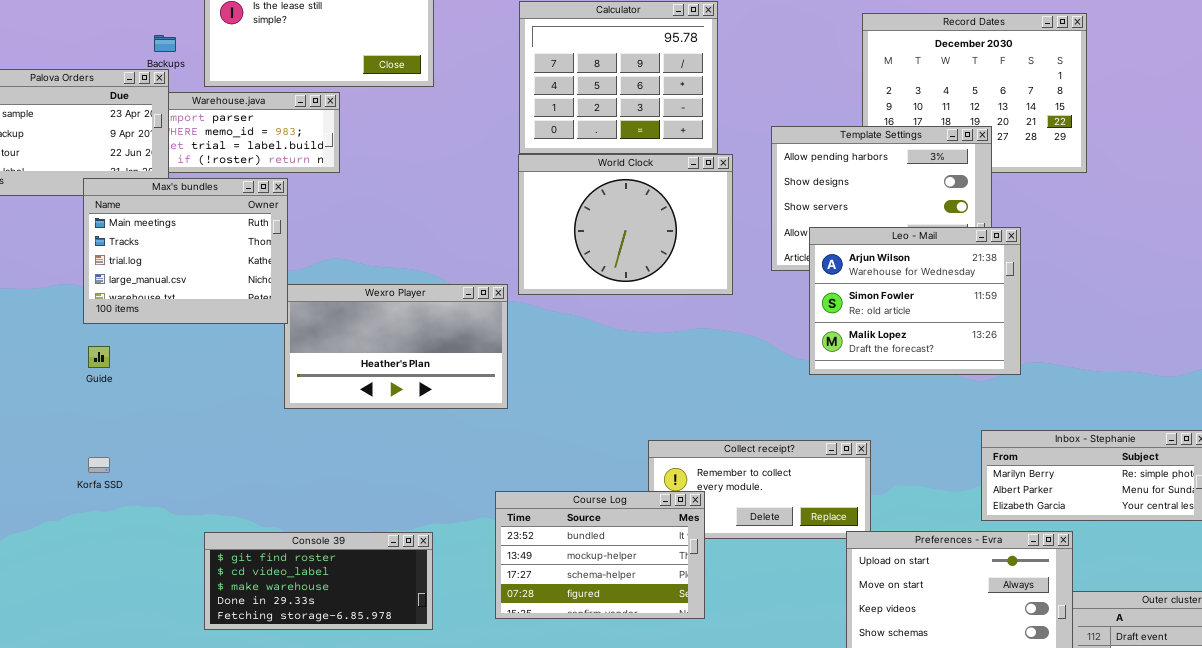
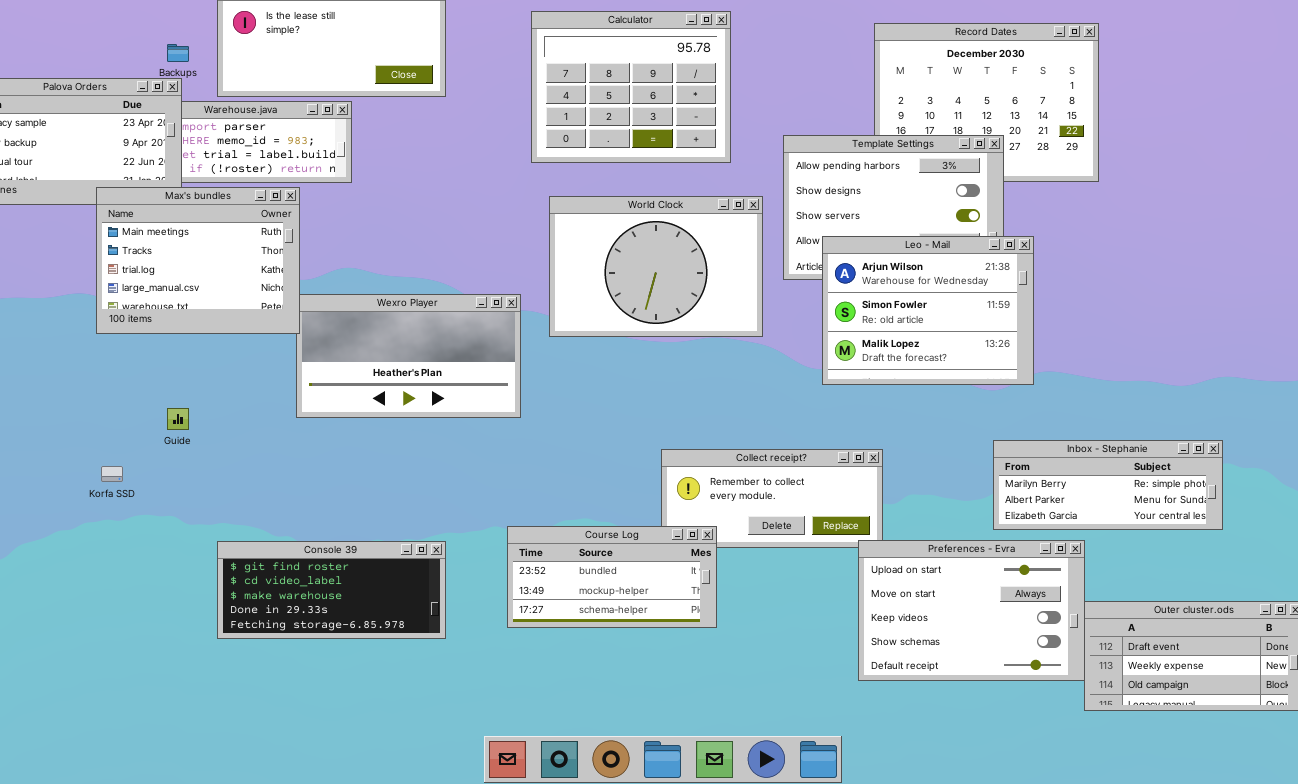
World Clock: [518,154,733,295] -> [549,196,763,337], moved
Guide: [88,346,110,368] -> [167,408,189,430], moved
Course Log: [495,491,705,619] -> [507,526,717,628], resized

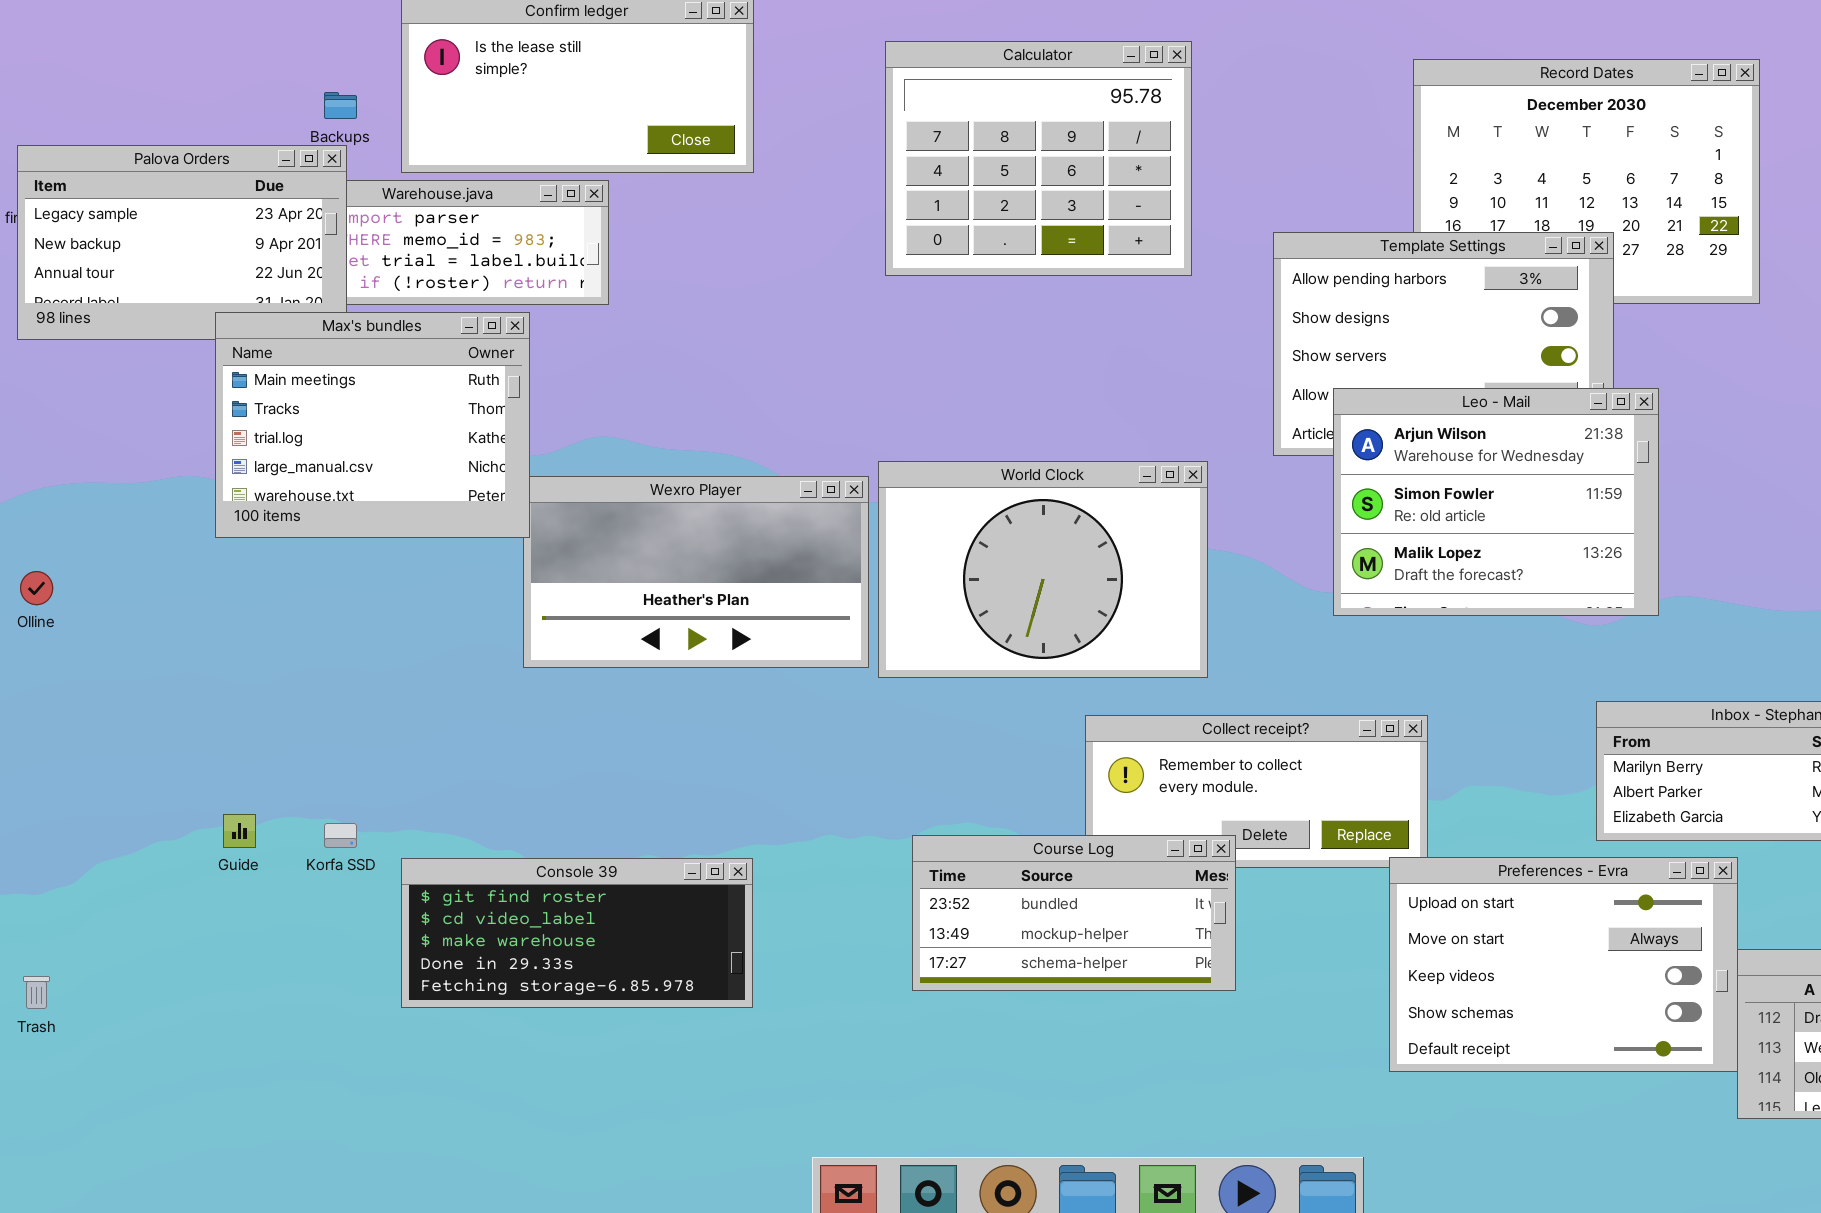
World Clock: [549,196,763,337] -> [878,461,1208,678], moved
Guide: [167,408,189,430] -> [223,814,256,848], moved
Korfa SSD: [101,466,123,482] -> [324,823,357,848], moved
Course Log: [507,526,717,628] -> [912,835,1236,991], moved

